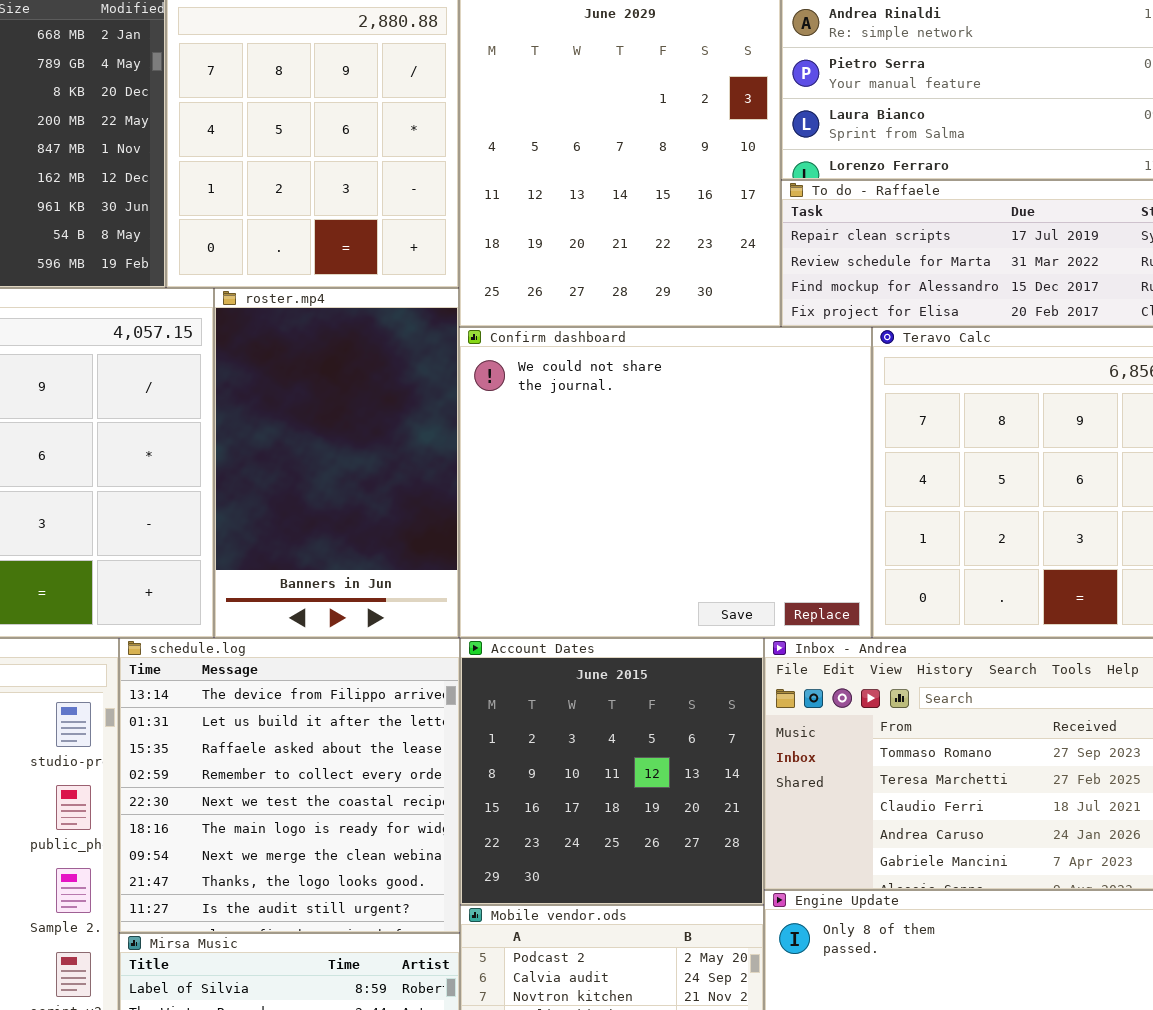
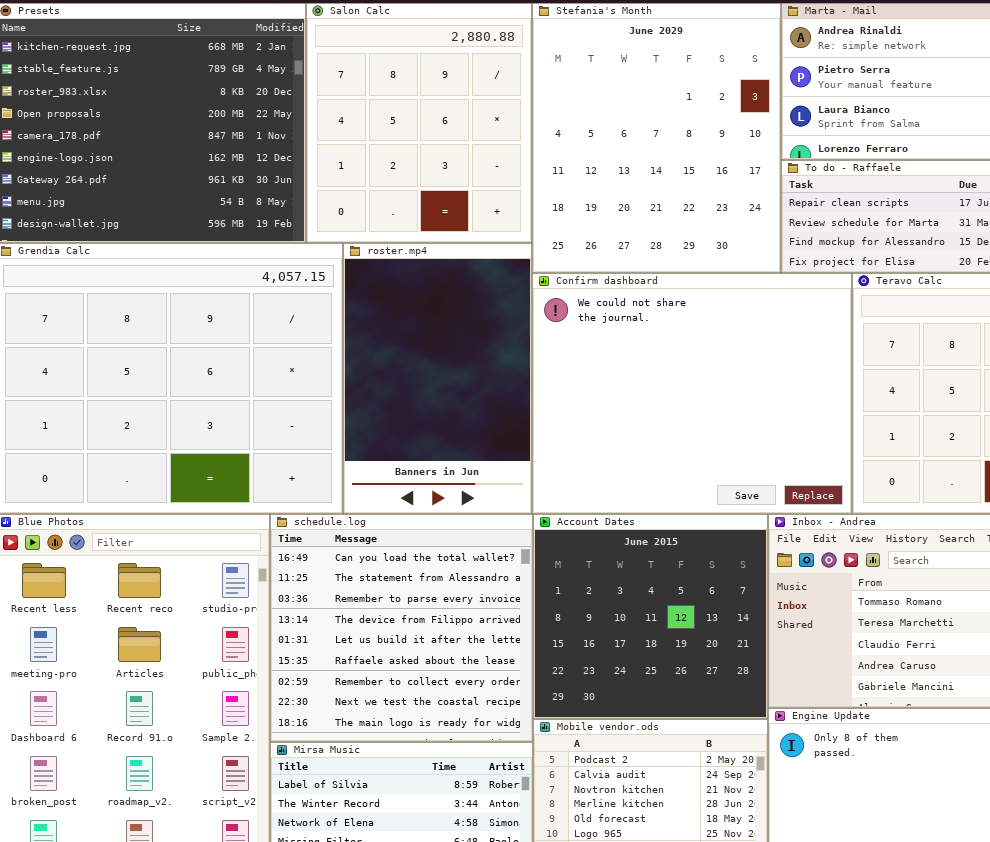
schedule.log: [119,638,460,933] -> [270,514,533,742], scrolled up 3 rows

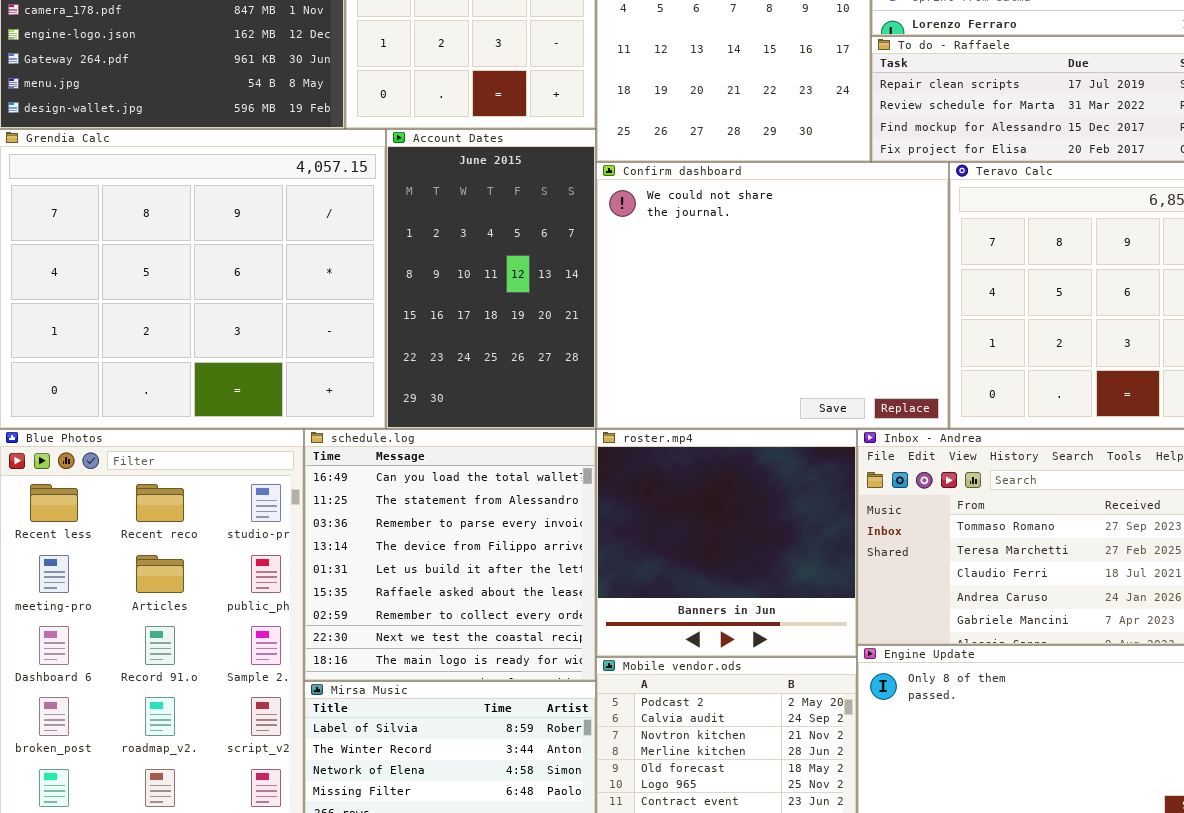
roster.mp4: [343,243,532,514] -> [596,429,857,657], moved, resized
Account Dates: [533,514,768,719] -> [386,129,596,429], moved, resized

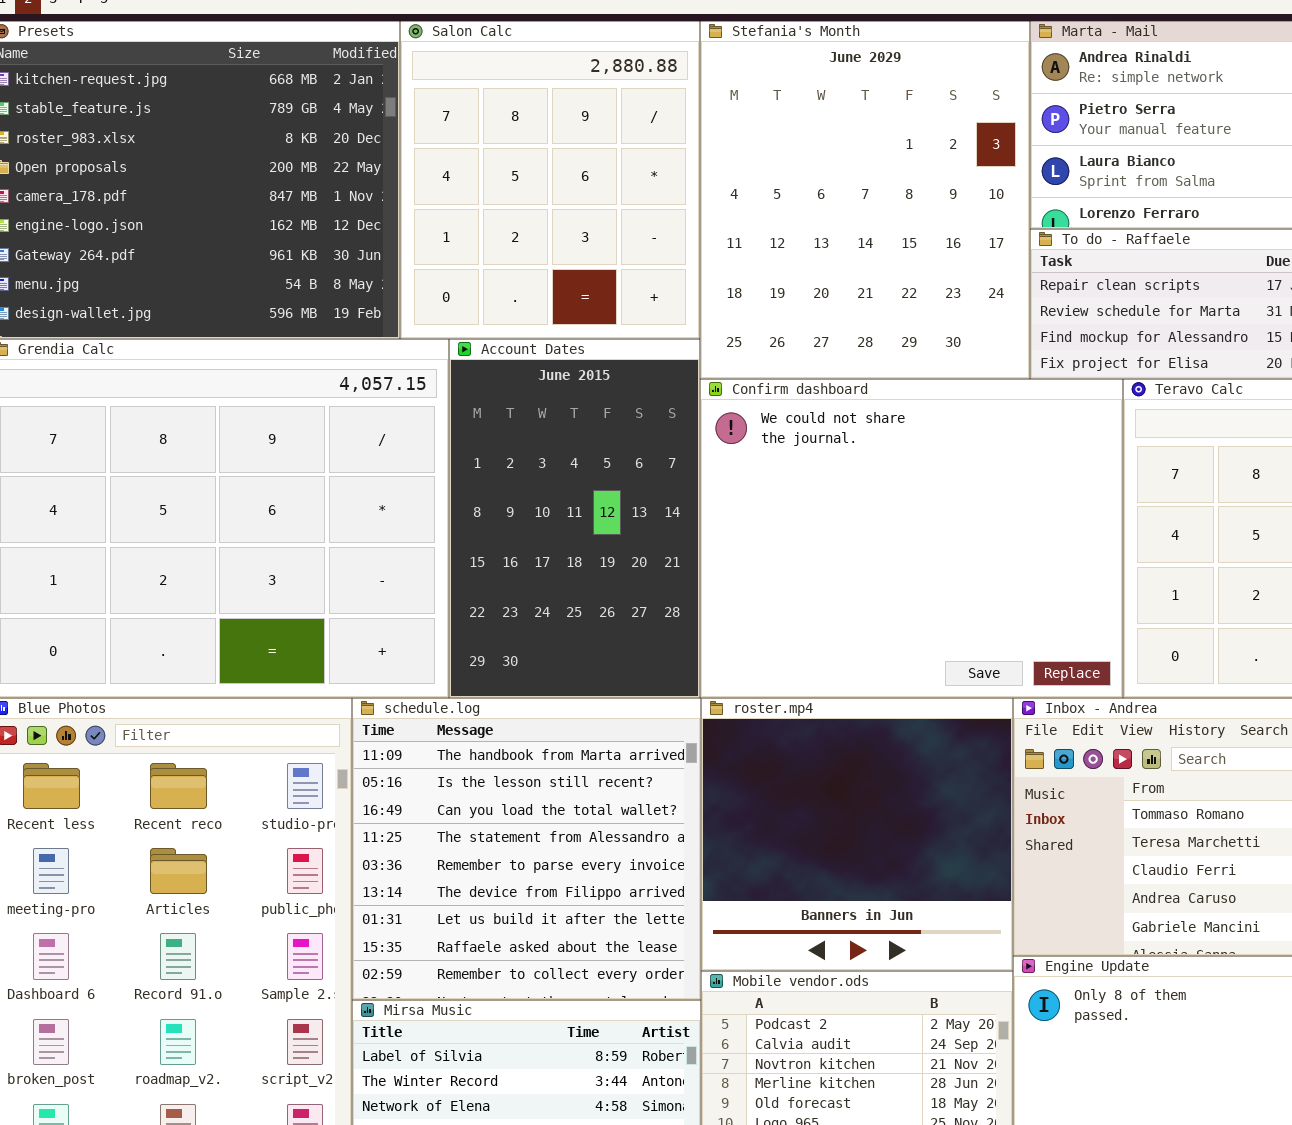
schedule.log: [304,429,596,681] -> [352,698,701,1000], scrolled up 2 rows

